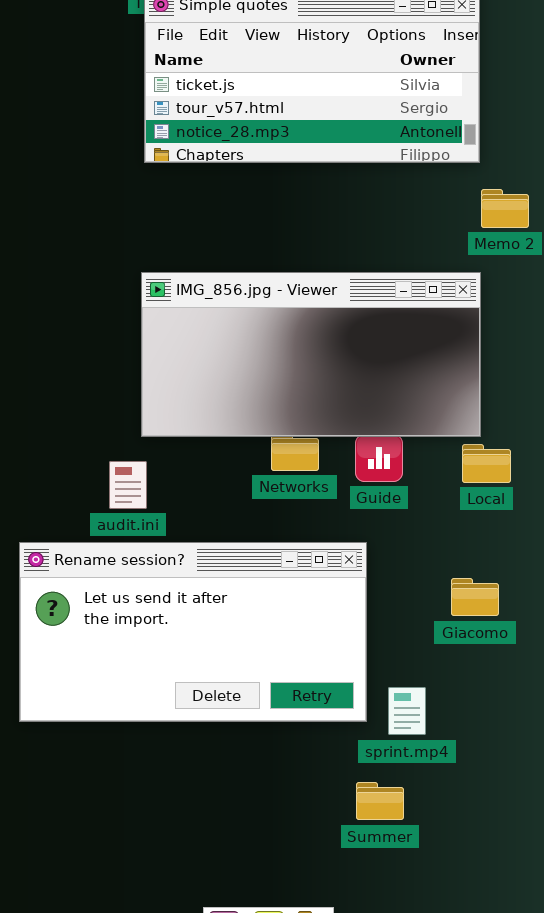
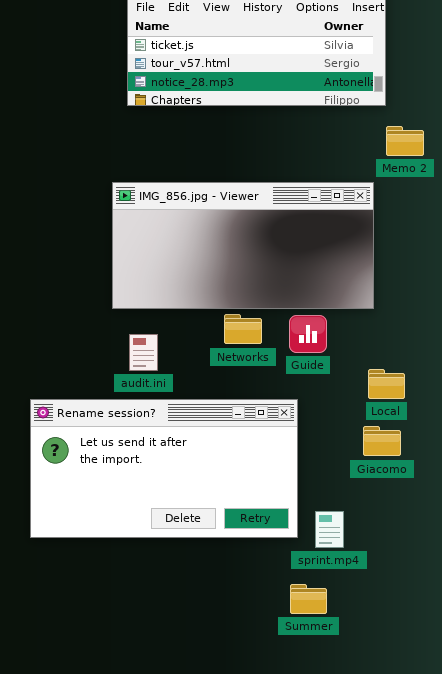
IMG_856.jpg - Viewer: [141,272,481,437] -> [112,182,374,309], moved
Local: [462,444,511,483] -> [368,369,405,399], moved
audit.ini: [109,461,147,509] -> [129,334,158,371], moved

